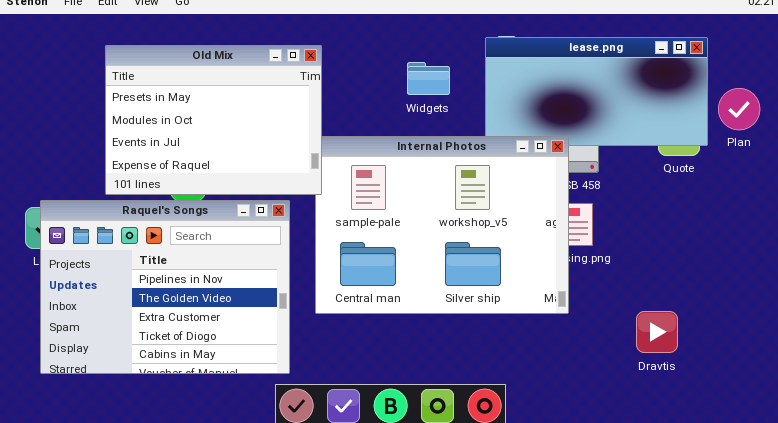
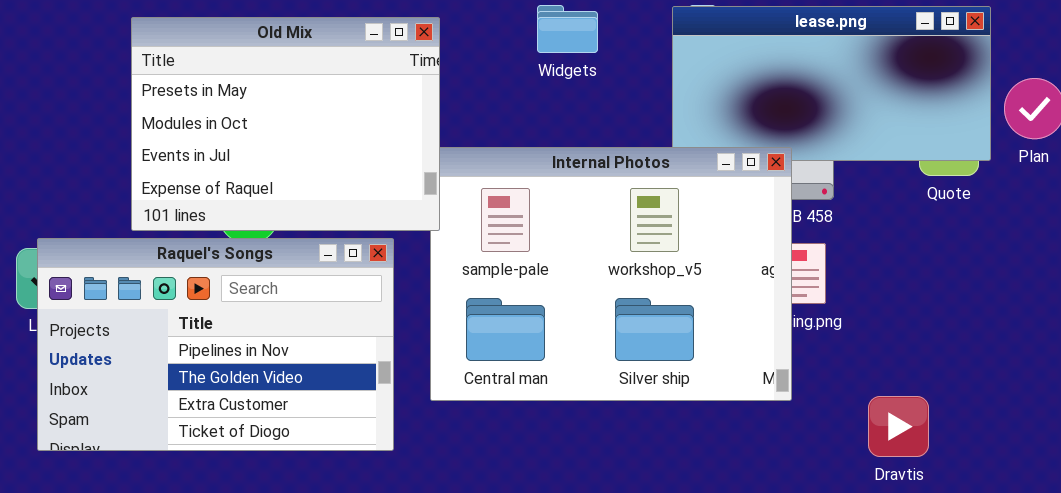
Widgets: [407,62,450,95] -> [537,5,598,53], moved
Raquel's Songs: [40,200,290,374] -> [37,238,394,451], resized
Dravtis: [636,311,678,353] -> [868,396,929,457], moved

